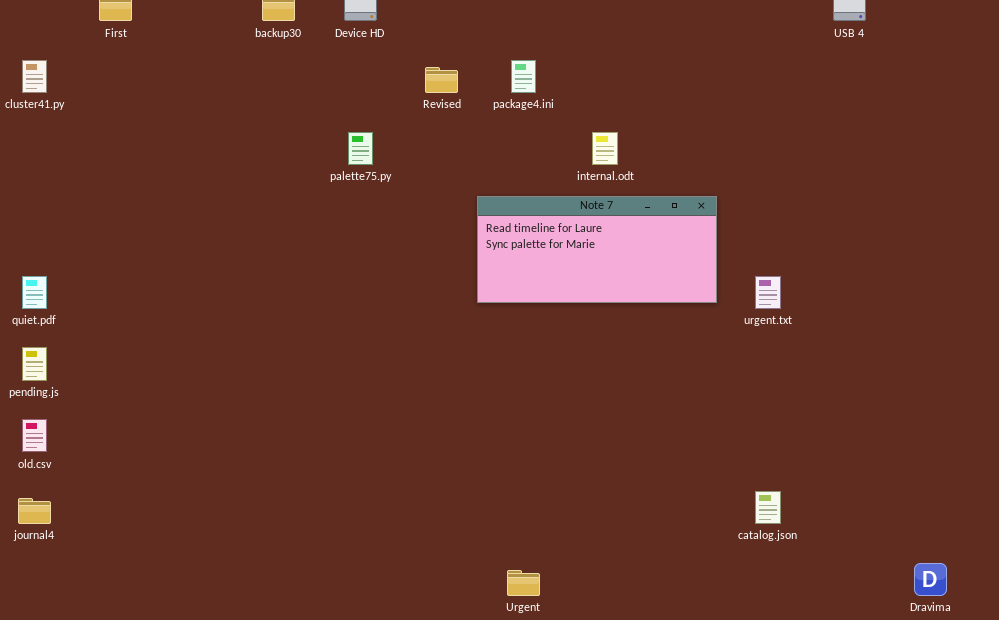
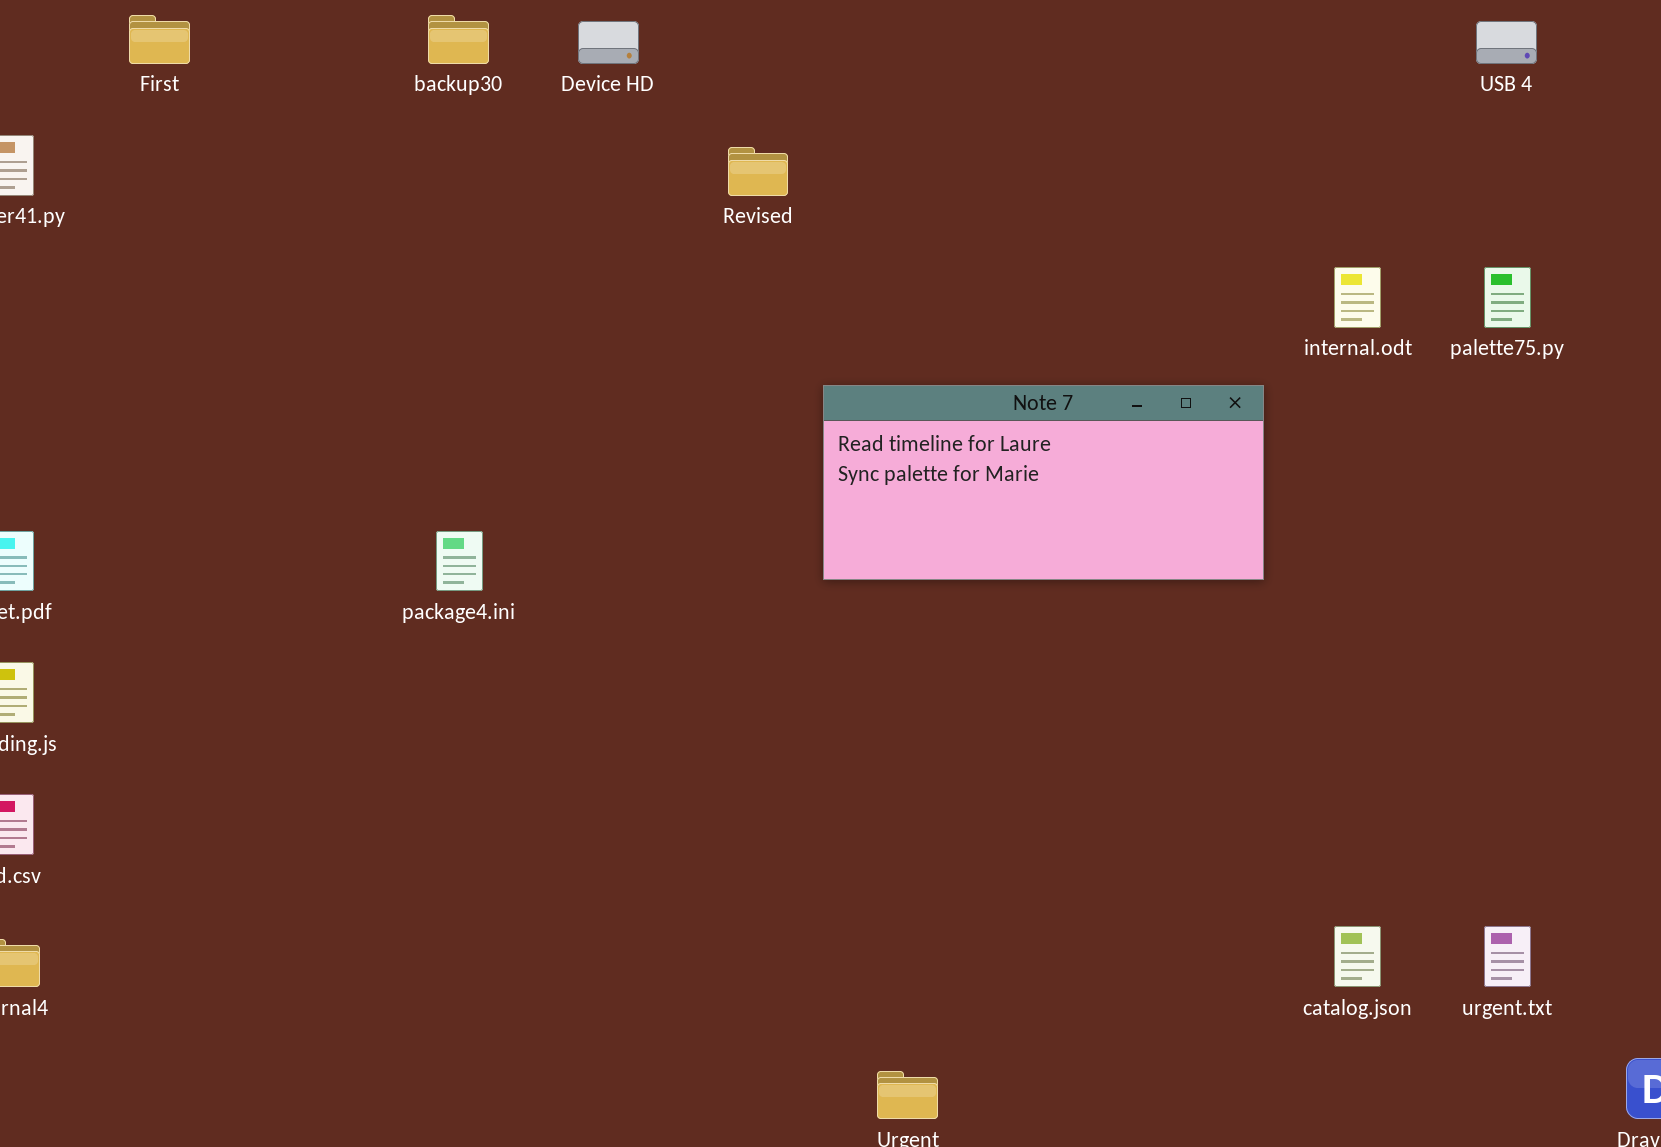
package4.ini: [511,60,536,93] -> [436,531,483,591], moved
palette75.py: [348,132,373,165] -> [1484,267,1531,328], moved
internal.odt: [592,132,618,165] -> [1334,267,1381,328], moved
urgent.txt: [755,276,781,309] -> [1484,926,1531,987], moved

